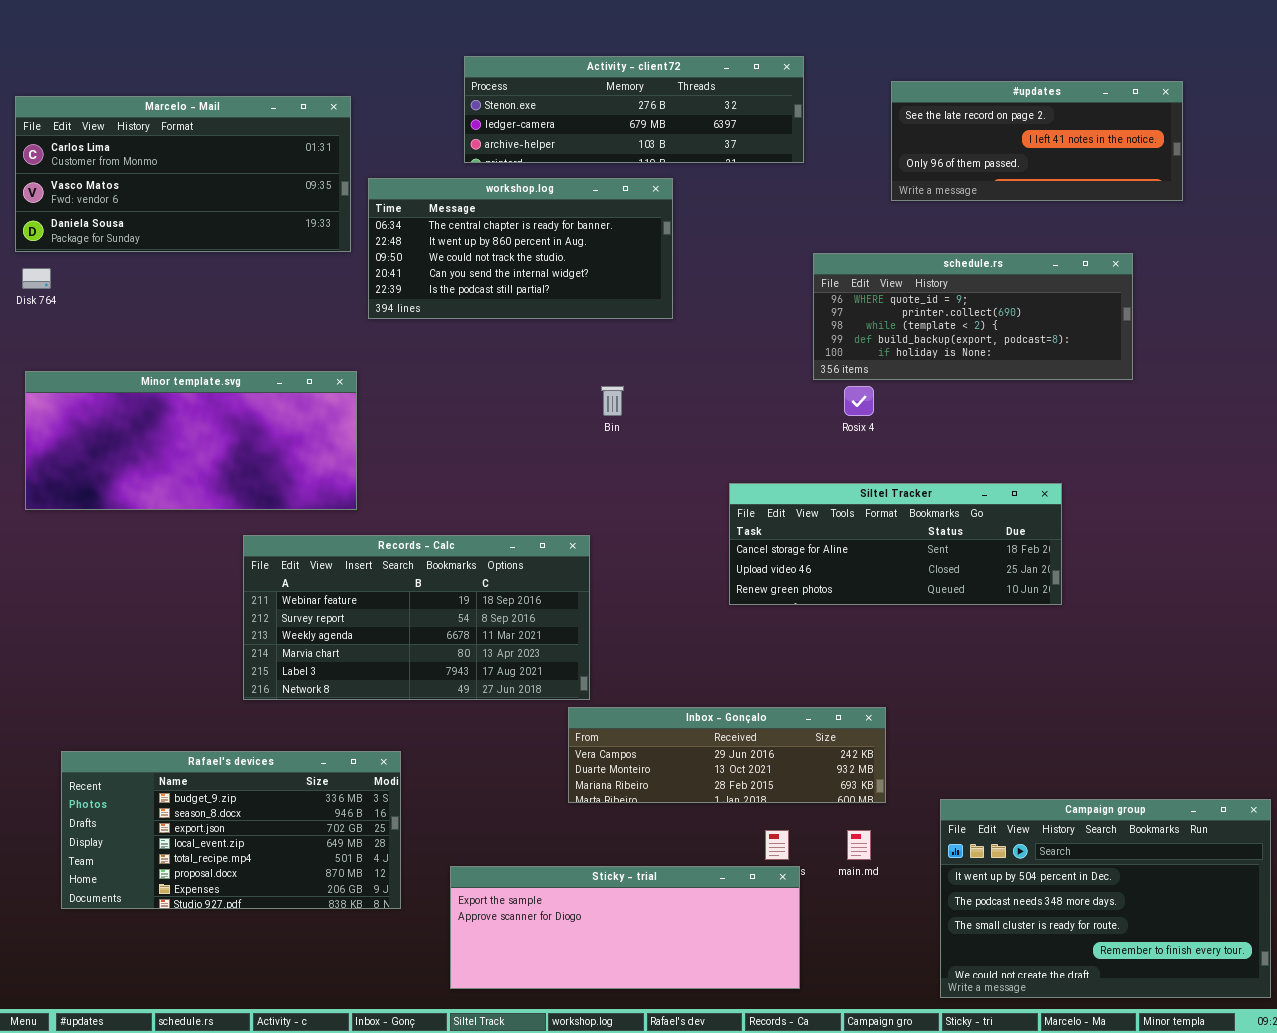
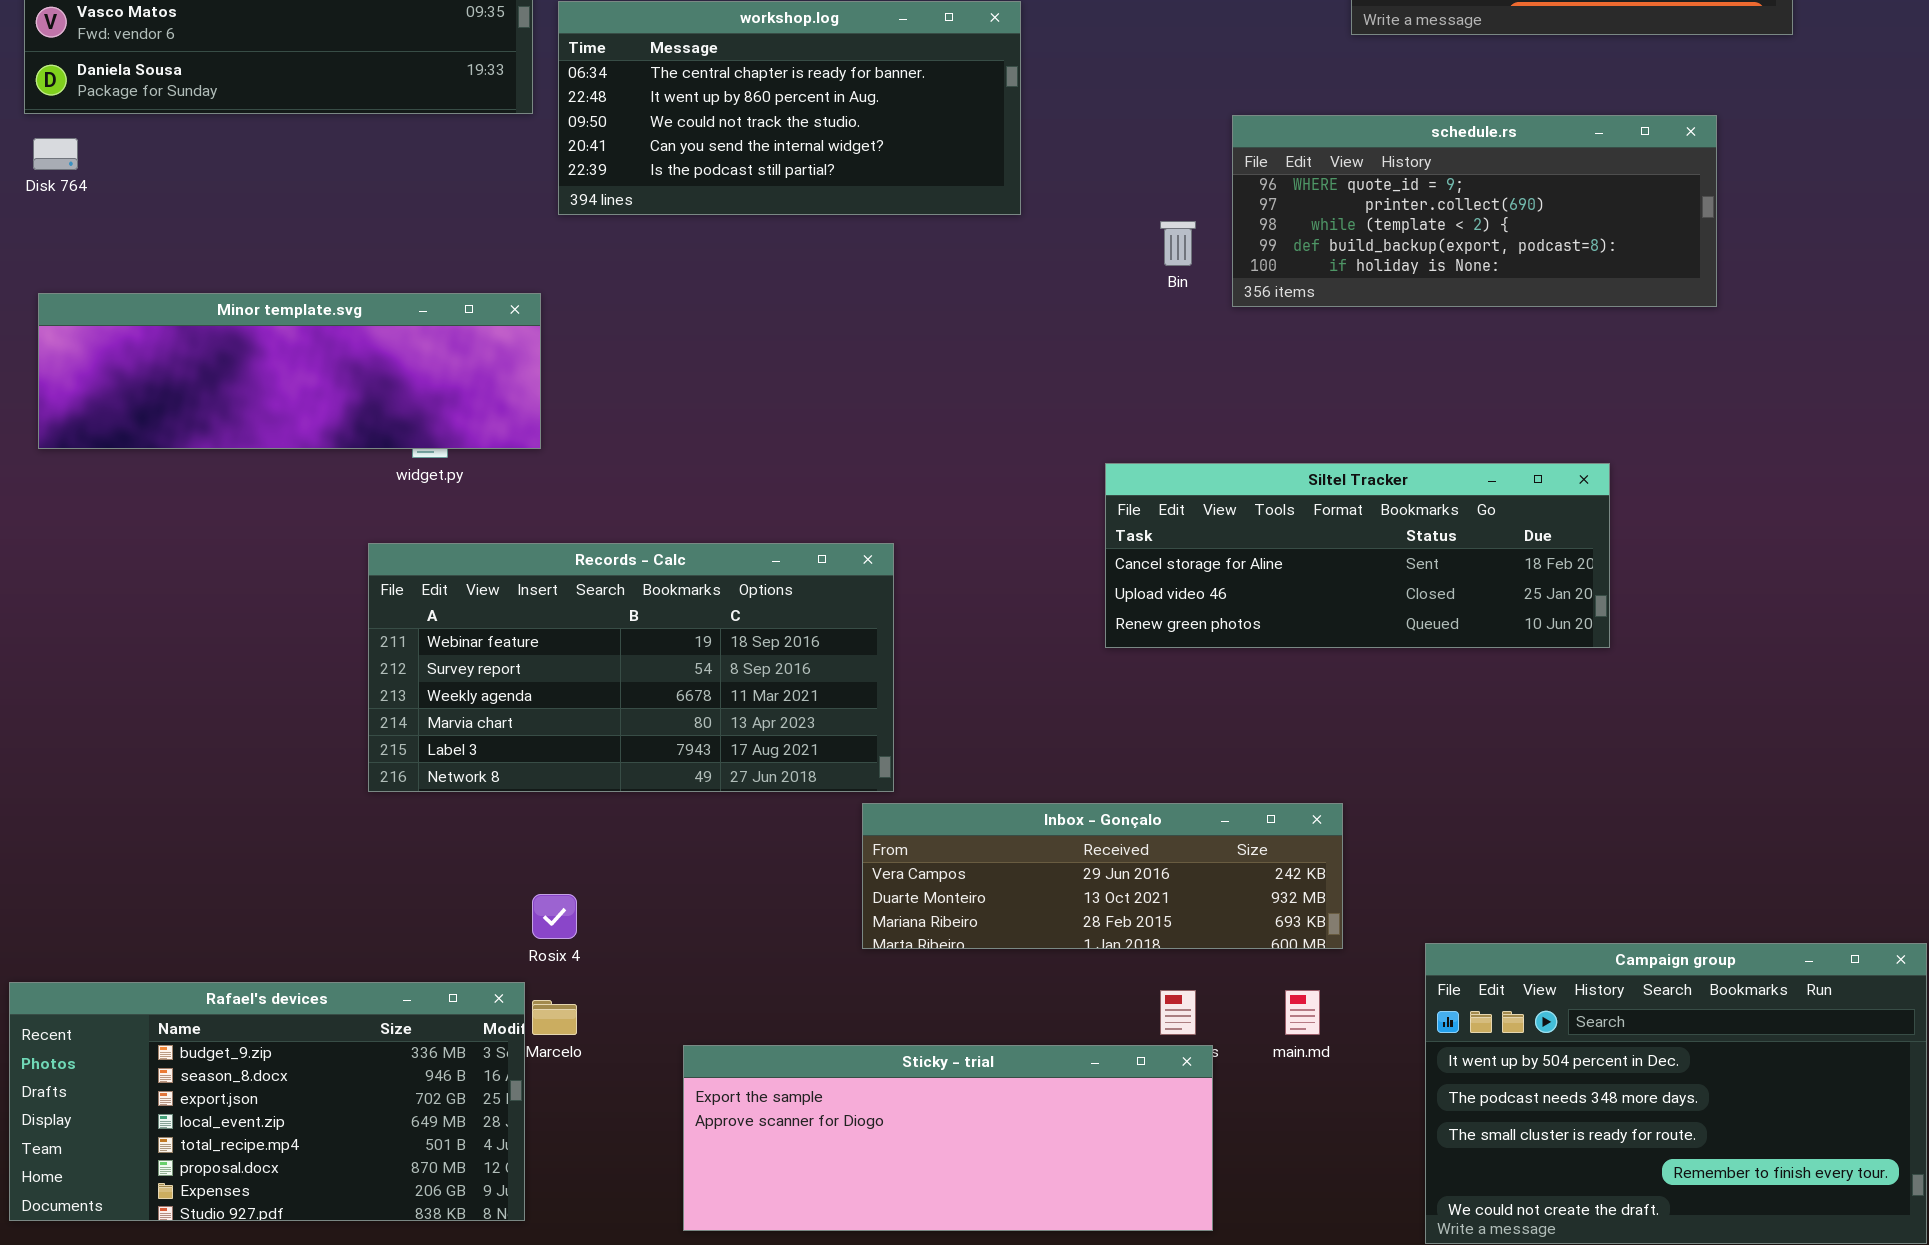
Minor template.svg: [25,371,357,510] -> [38,293,541,449], resized
Bin: [601,386,624,416] -> [1160,221,1196,266], moved
Rosix 4: [844,386,874,416] -> [532,894,577,939], moved
Rafael's devices: [61,751,401,909] -> [9,982,525,1221], moved

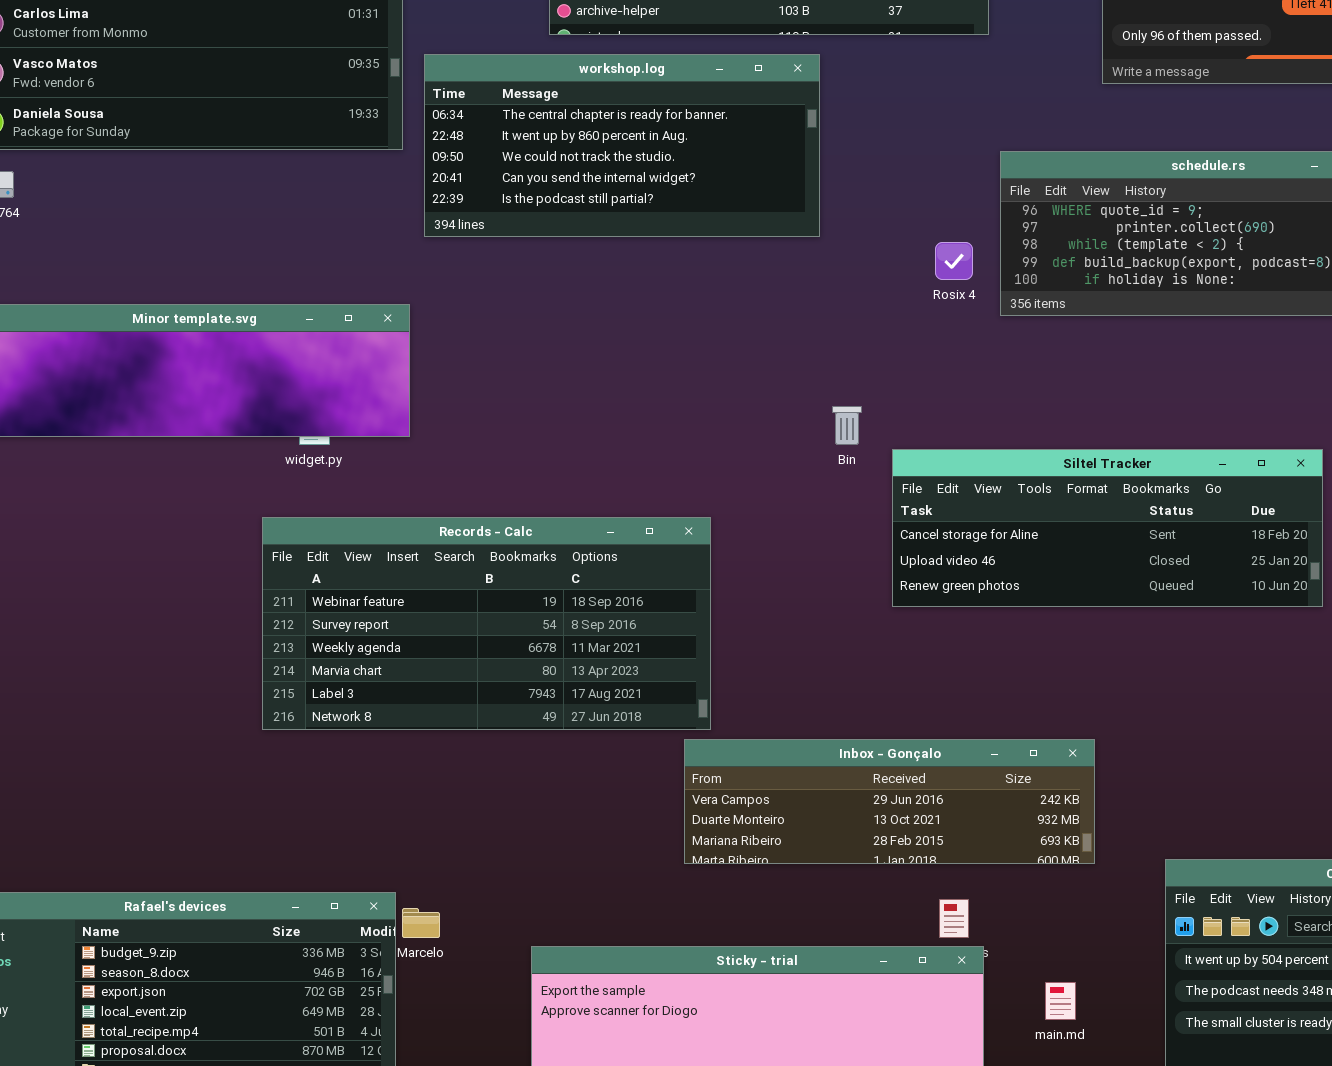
Bin: [1160,221,1196,266] -> [832,406,862,445], moved
Rosix 4: [532,894,577,939] -> [935,242,973,280], moved
main.md: [1285,990,1320,1035] -> [1045,982,1076,1020], moved

